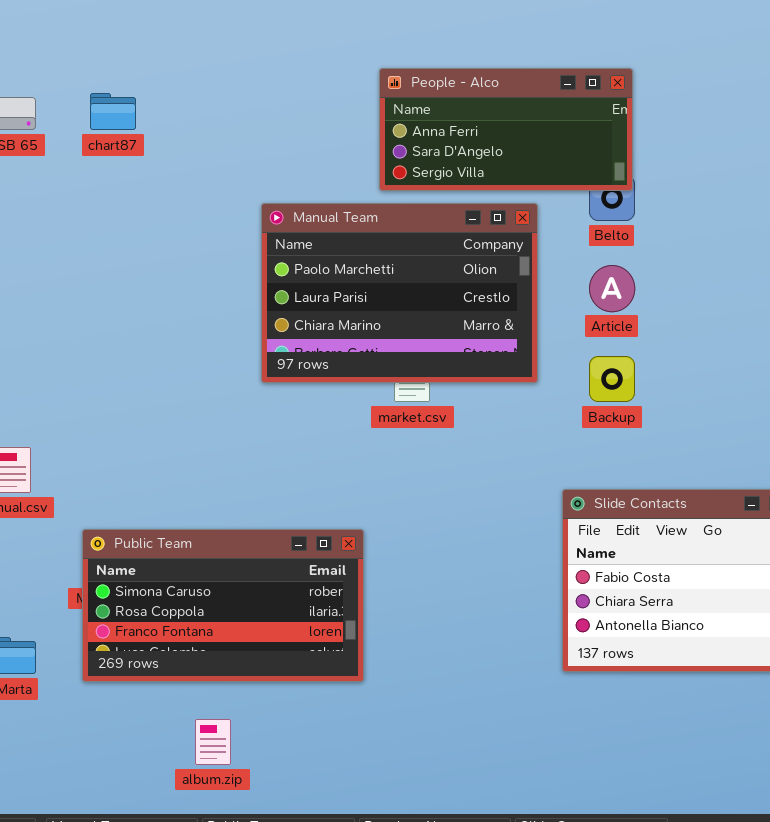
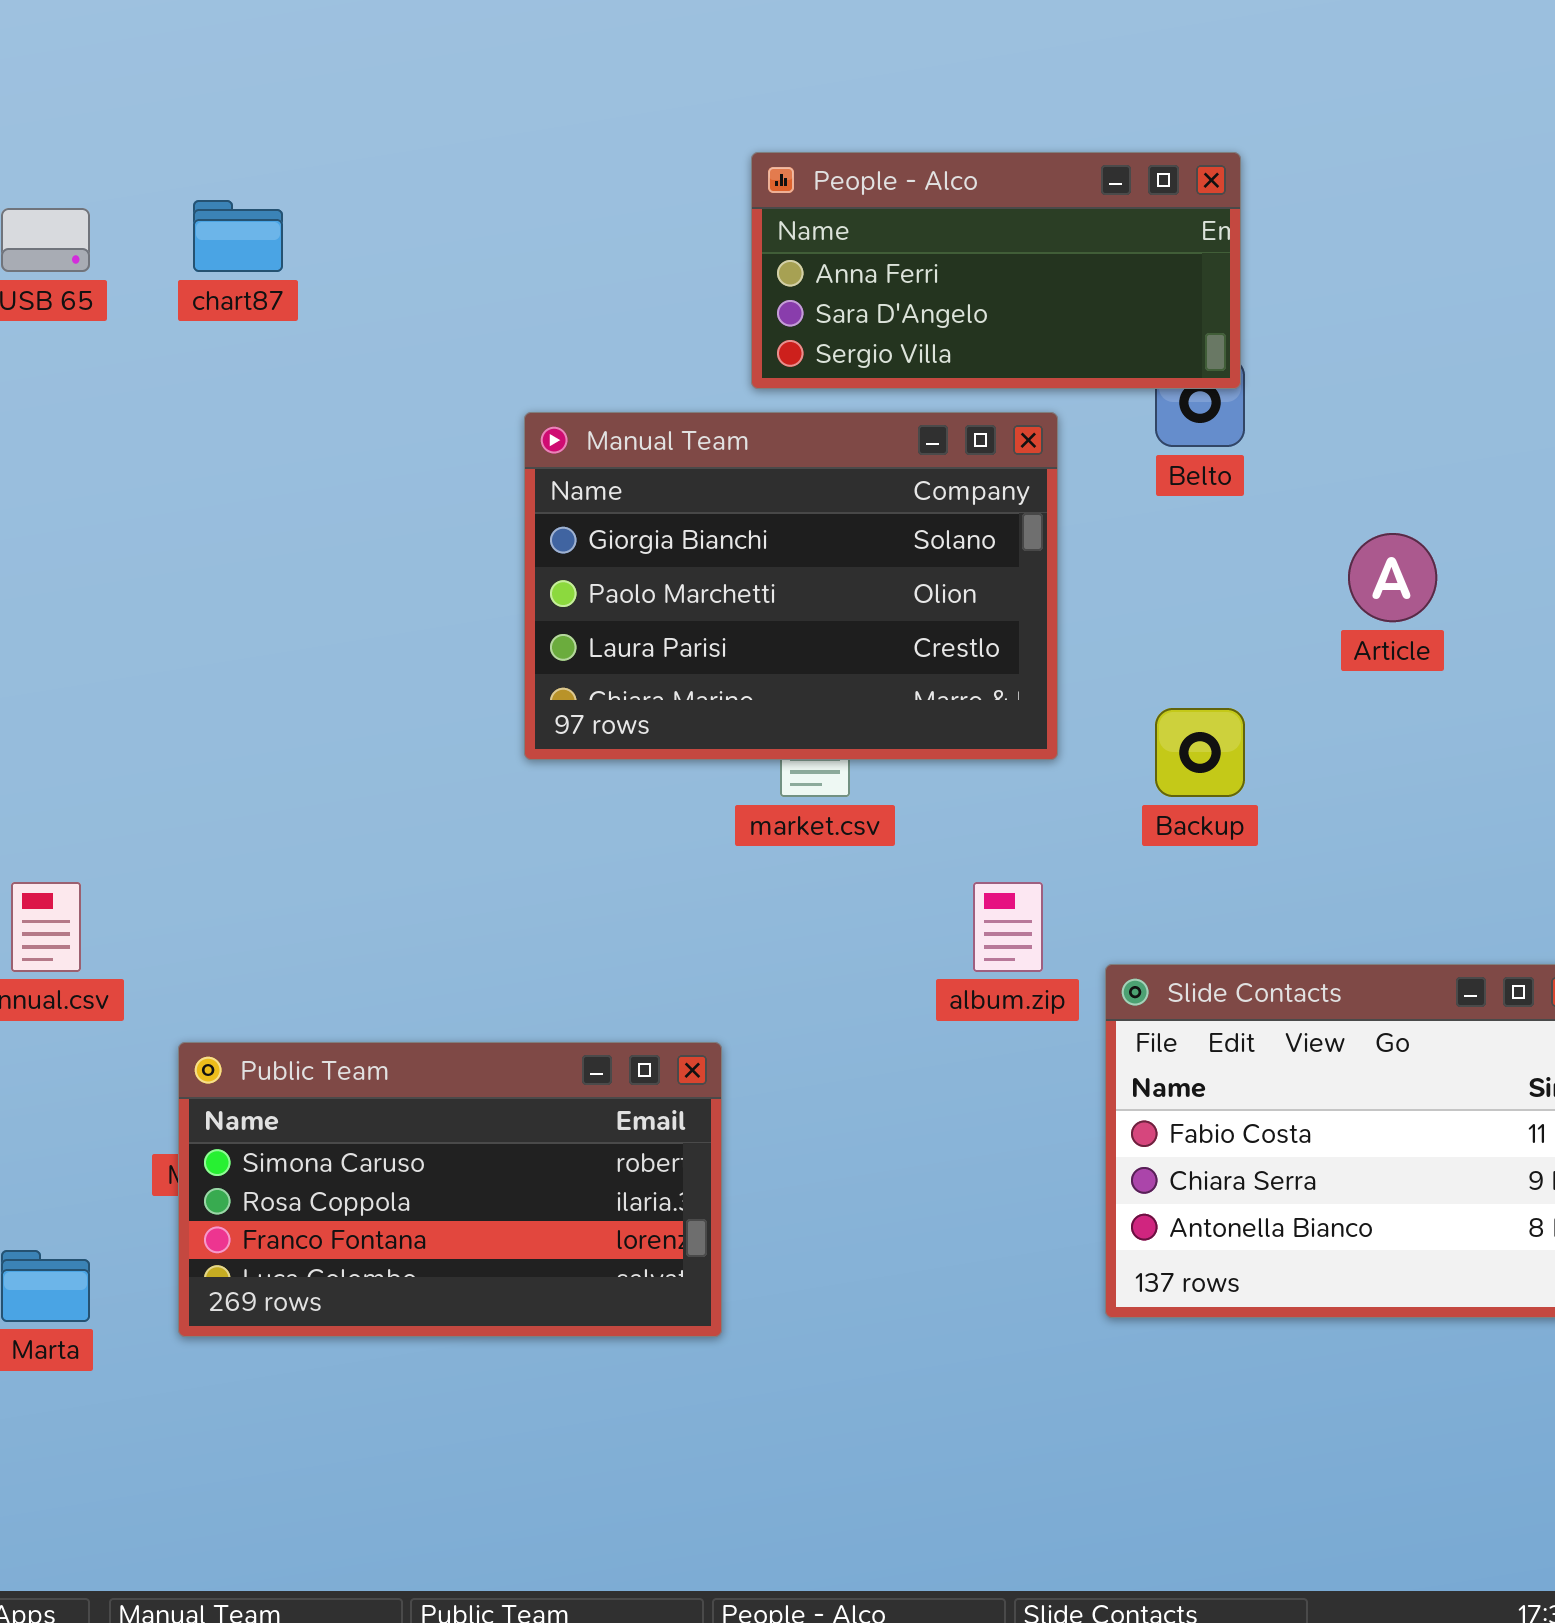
Manual Team: [261,203,538,383] -> [524,412,1058,760], scrolled up 1 row
Article: [589,265,635,312] -> [1348,533,1437,622], moved
album.zip: [195,719,231,765] -> [973,882,1043,972], moved

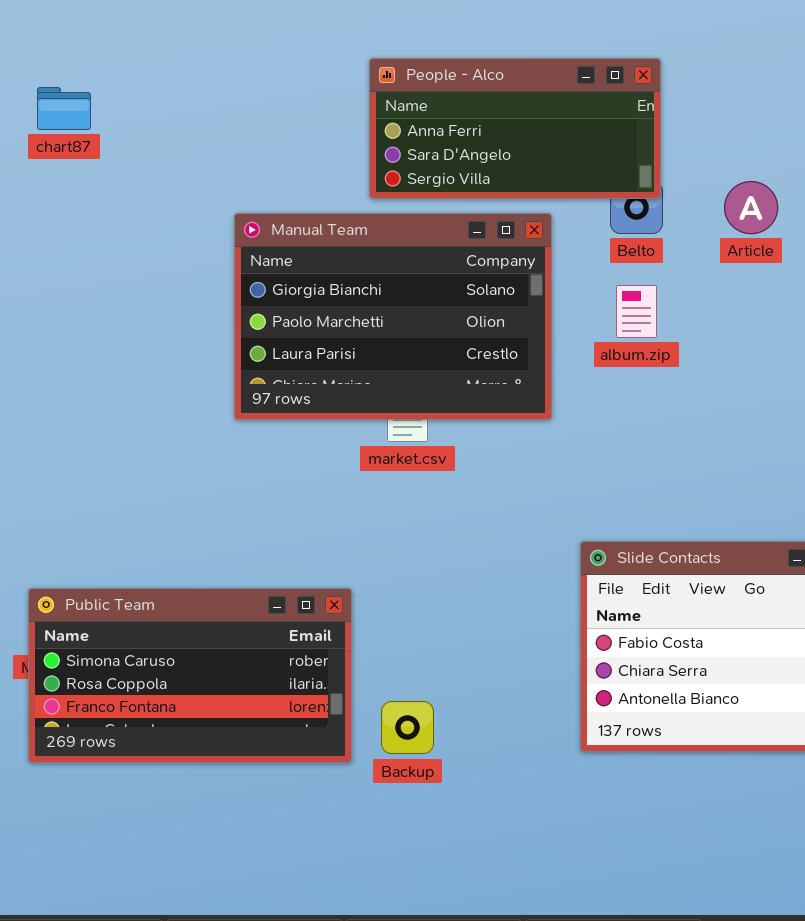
Article: [1348,533,1437,622] -> [724,181,778,234], moved
Backup: [1155,708,1245,797] -> [381,701,434,754], moved
album.zip: [973,882,1043,972] -> [616,285,657,338], moved

